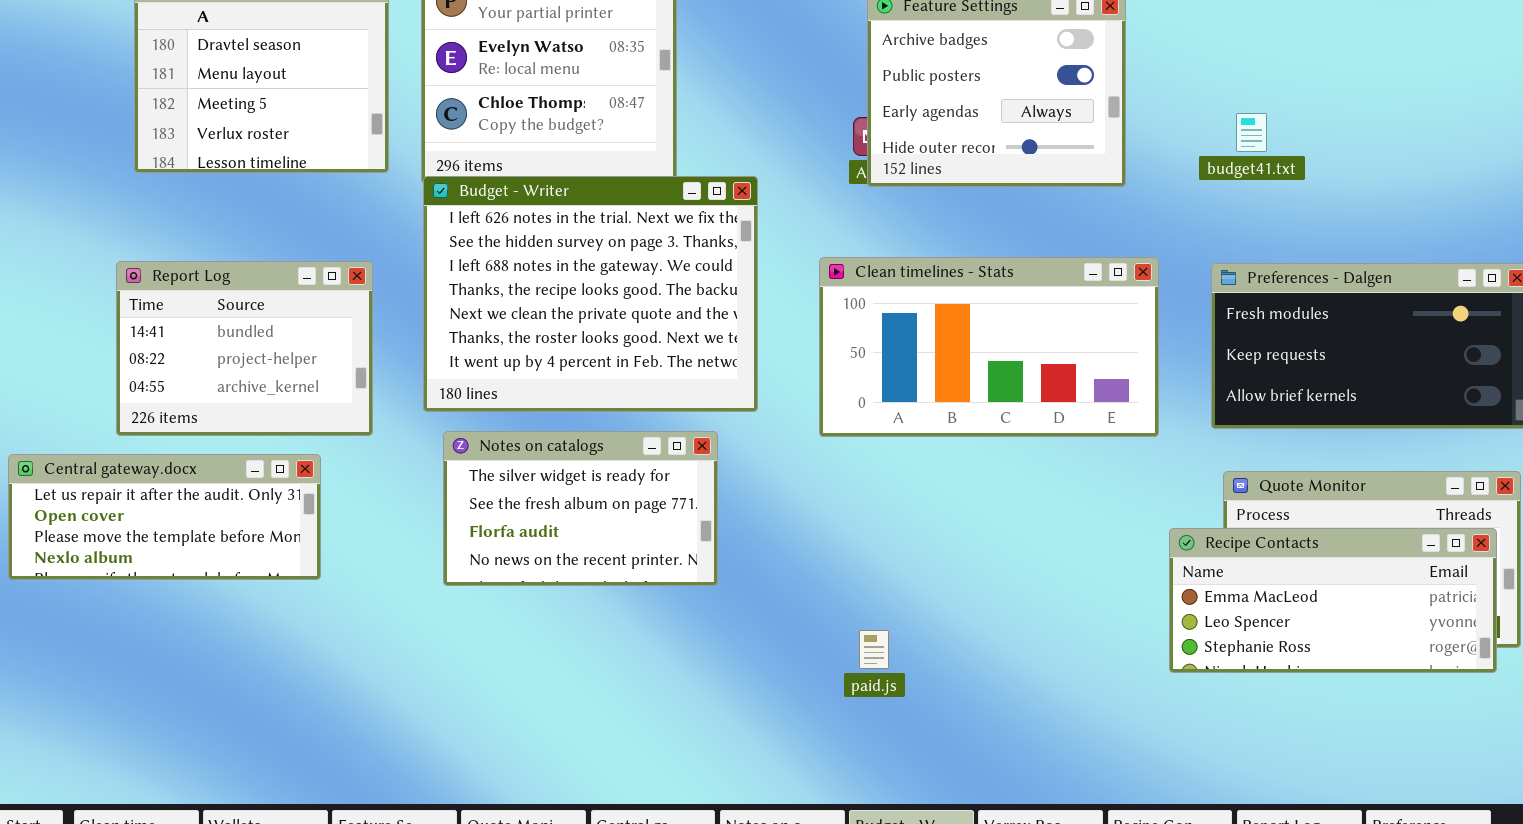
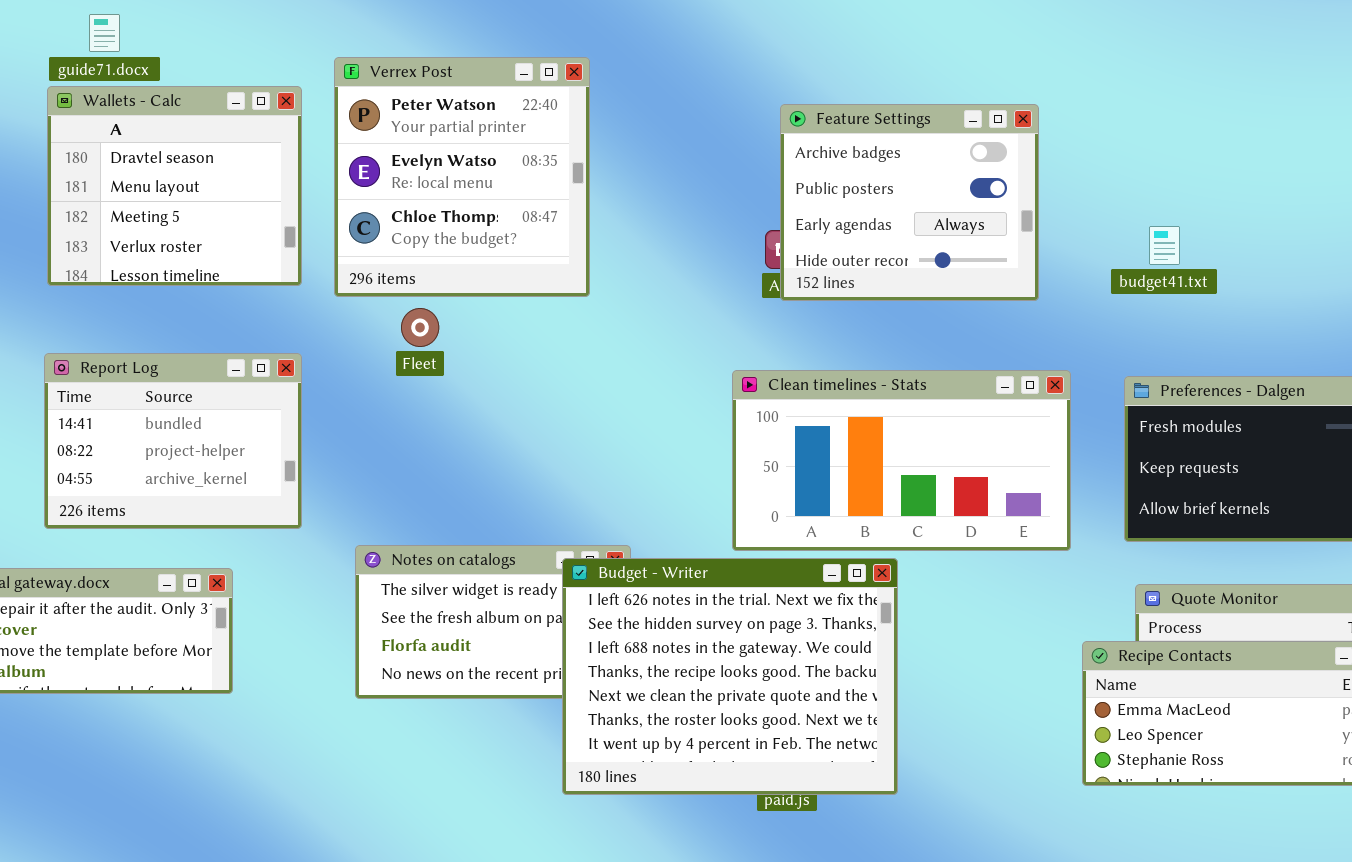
Budget - Writer: [423,176,758,412] -> [562,558,898,795], moved
Report Log: [116,261,373,436] -> [44,353,302,529], moved

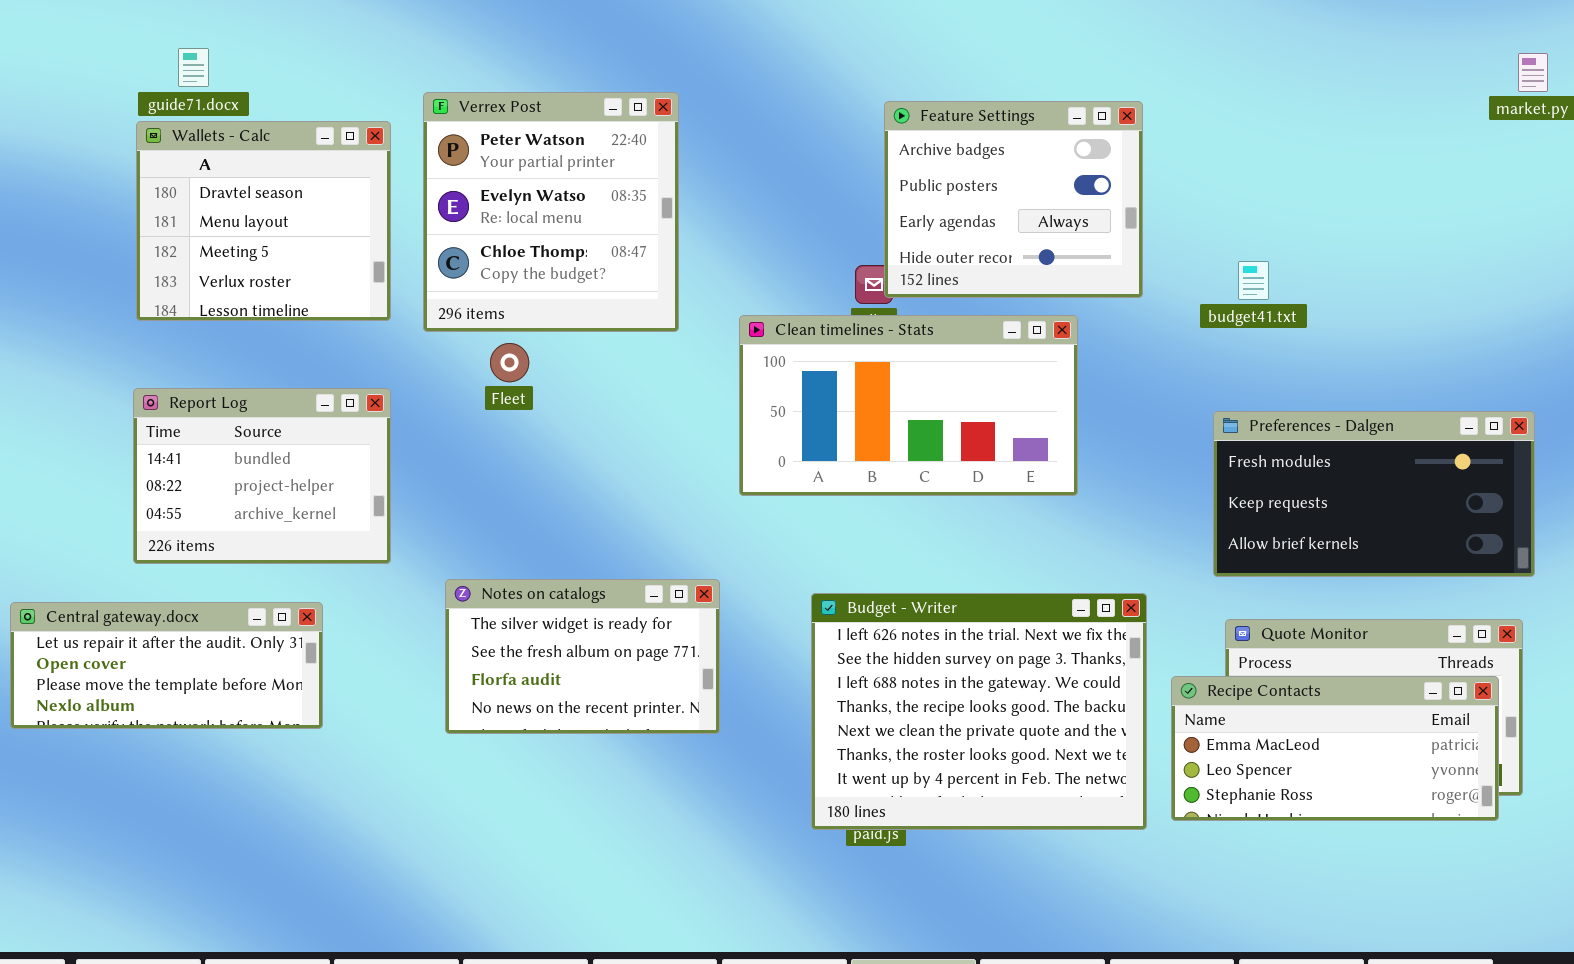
Feature Settings: [780,104,1039,301] -> [884,101,1143,298], moved
Clean timelines - Stats: [732,370,1071,551] -> [739,315,1078,496], moved
Budget - Writer: [562,558,898,795] -> [811,593,1147,830], moved

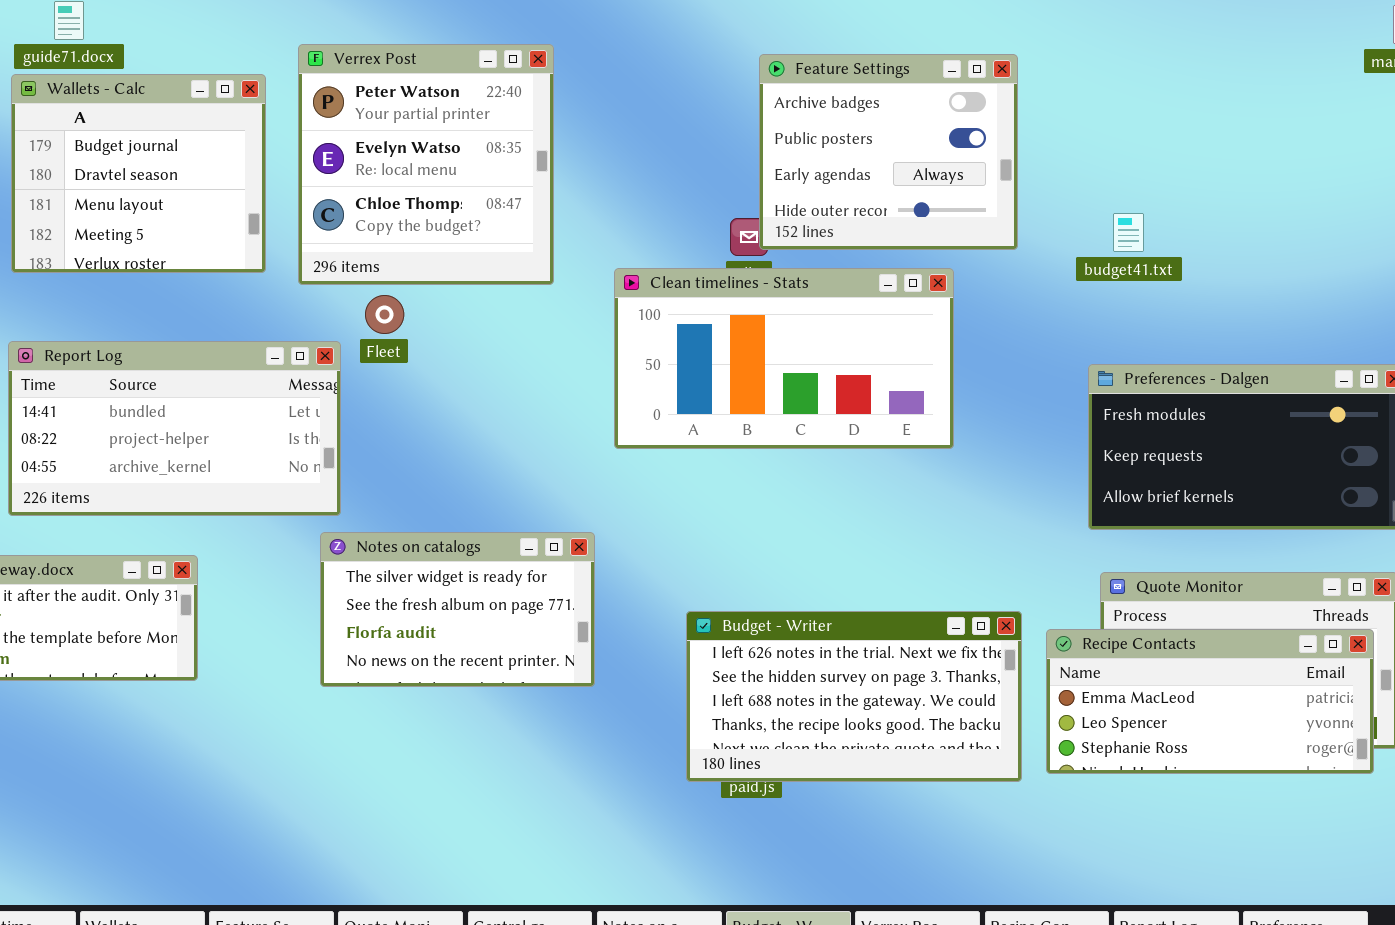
Wallets - Calc: [136,121,391,321] -> [11,74,266,273], scrolled up 1 row
Report Log: [133,388,391,564] -> [8,341,341,516], resized
Budget - Writer: [811,593,1147,830] -> [686,611,1022,782], resized

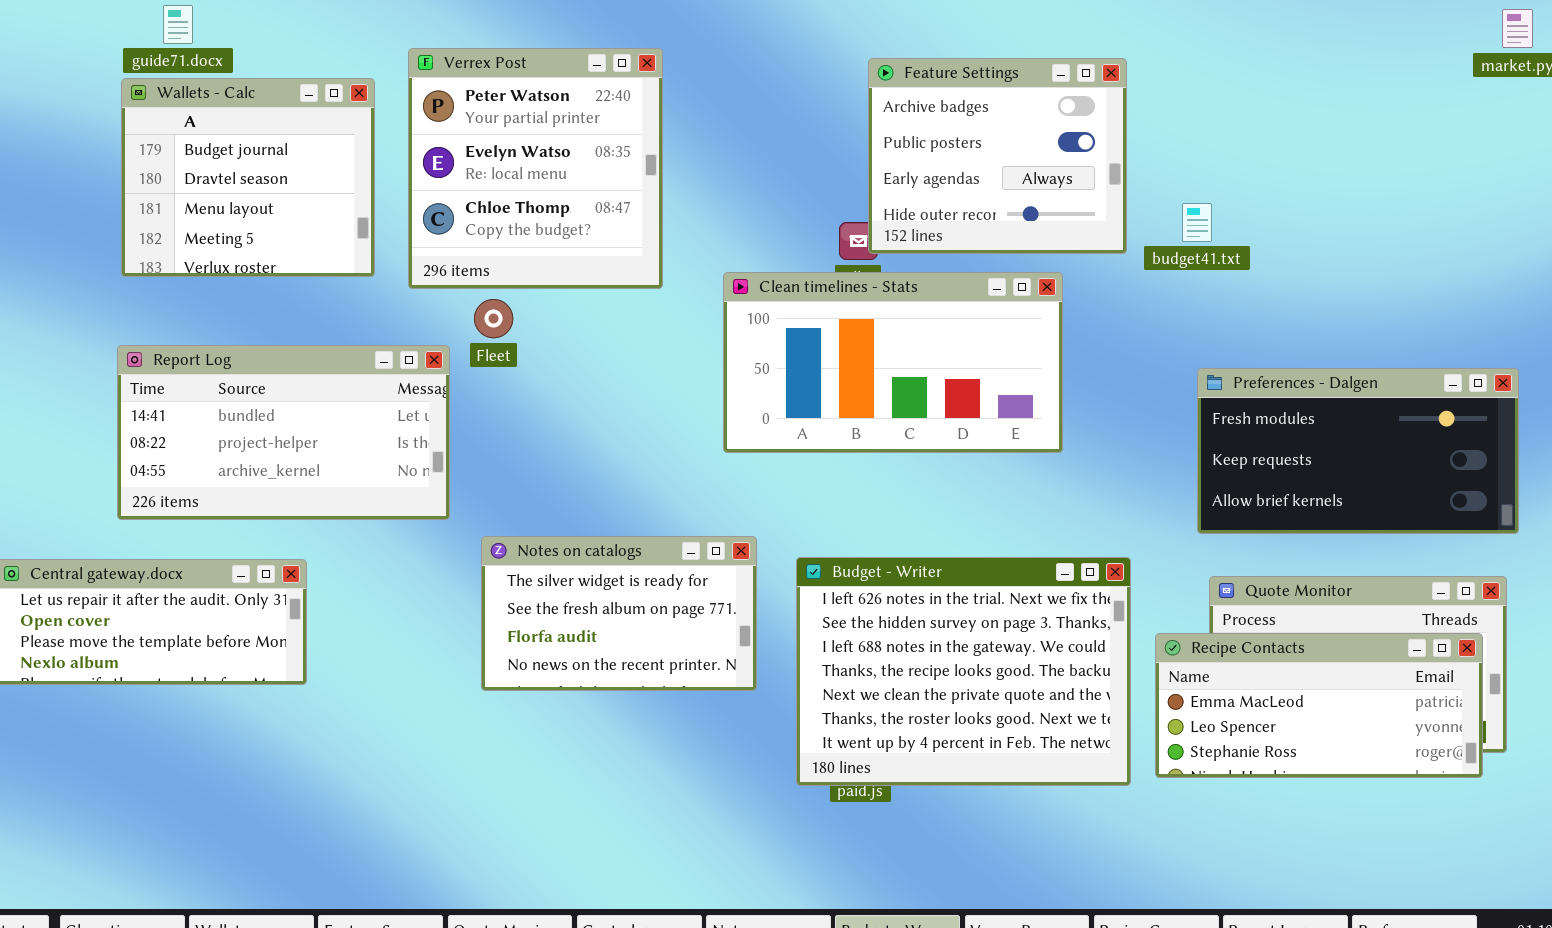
budget41.txt: [1113,213,1144,252] -> [1182,203,1212,242], moved
Notes on catalogs: [320,532,595,687] -> [481,536,757,691], moved
Budget - Writer: [686,611,1022,782] -> [796,557,1131,786], resized

